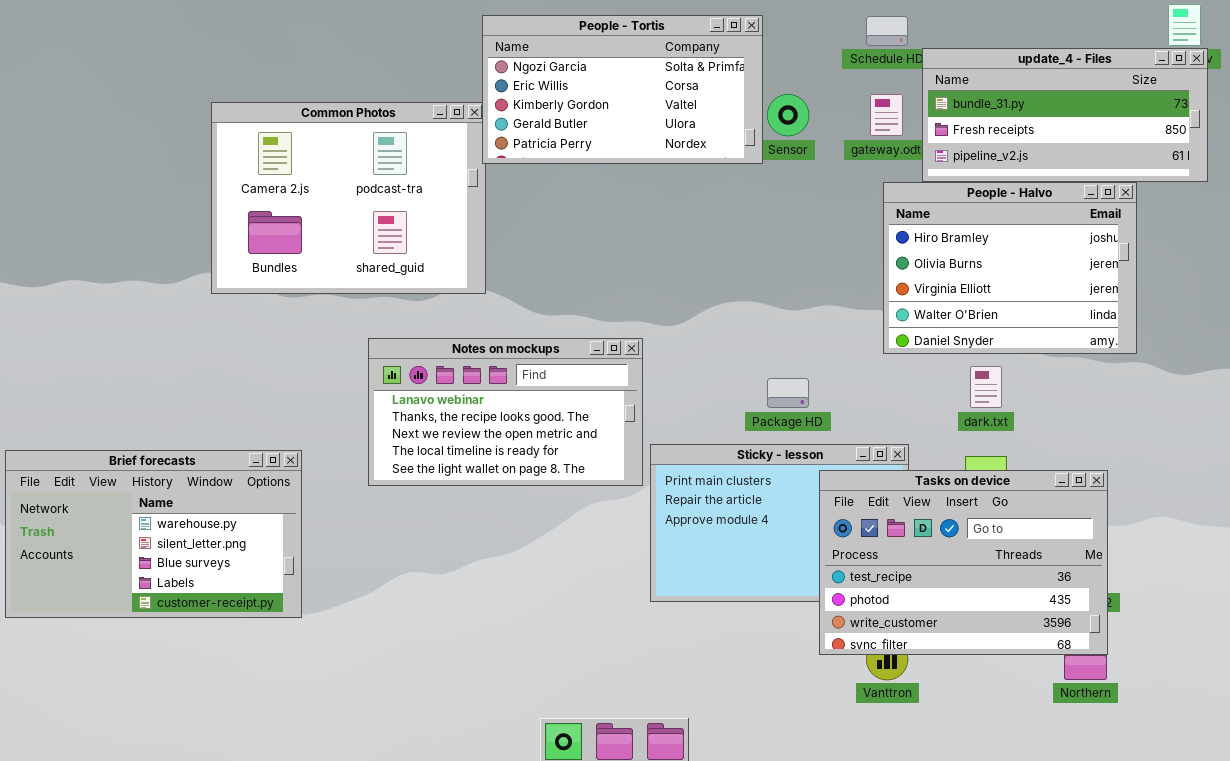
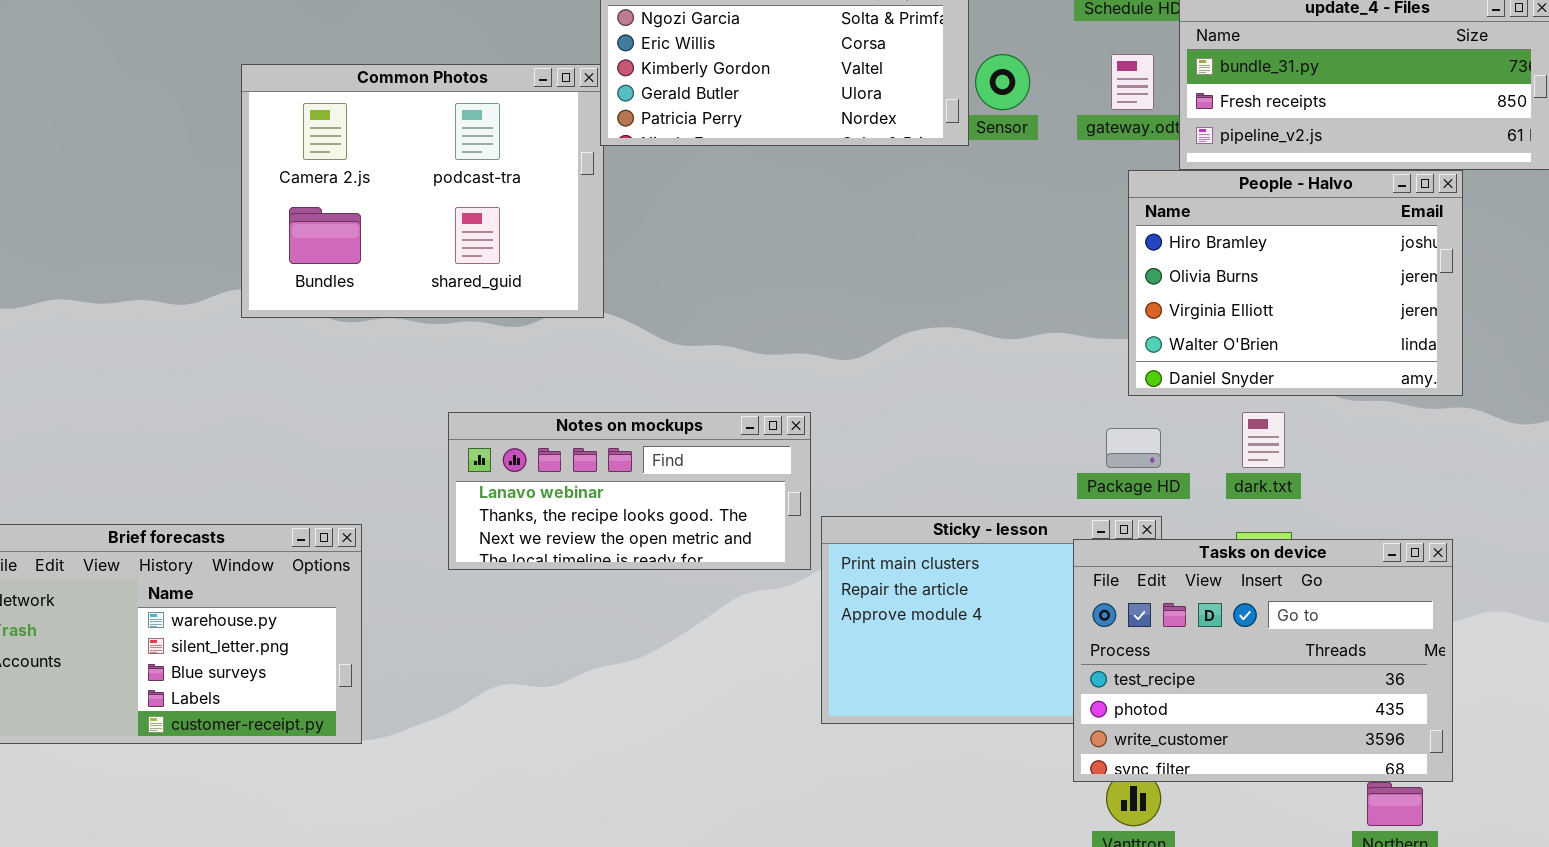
Notes on mockups: [368,338,643,486] -> [448,412,811,570], resized
Package HD: [767,378,809,408] -> [1106,428,1161,468], moved
Tasks on device: [819,470,1108,655] -> [1073,539,1453,782], moved

